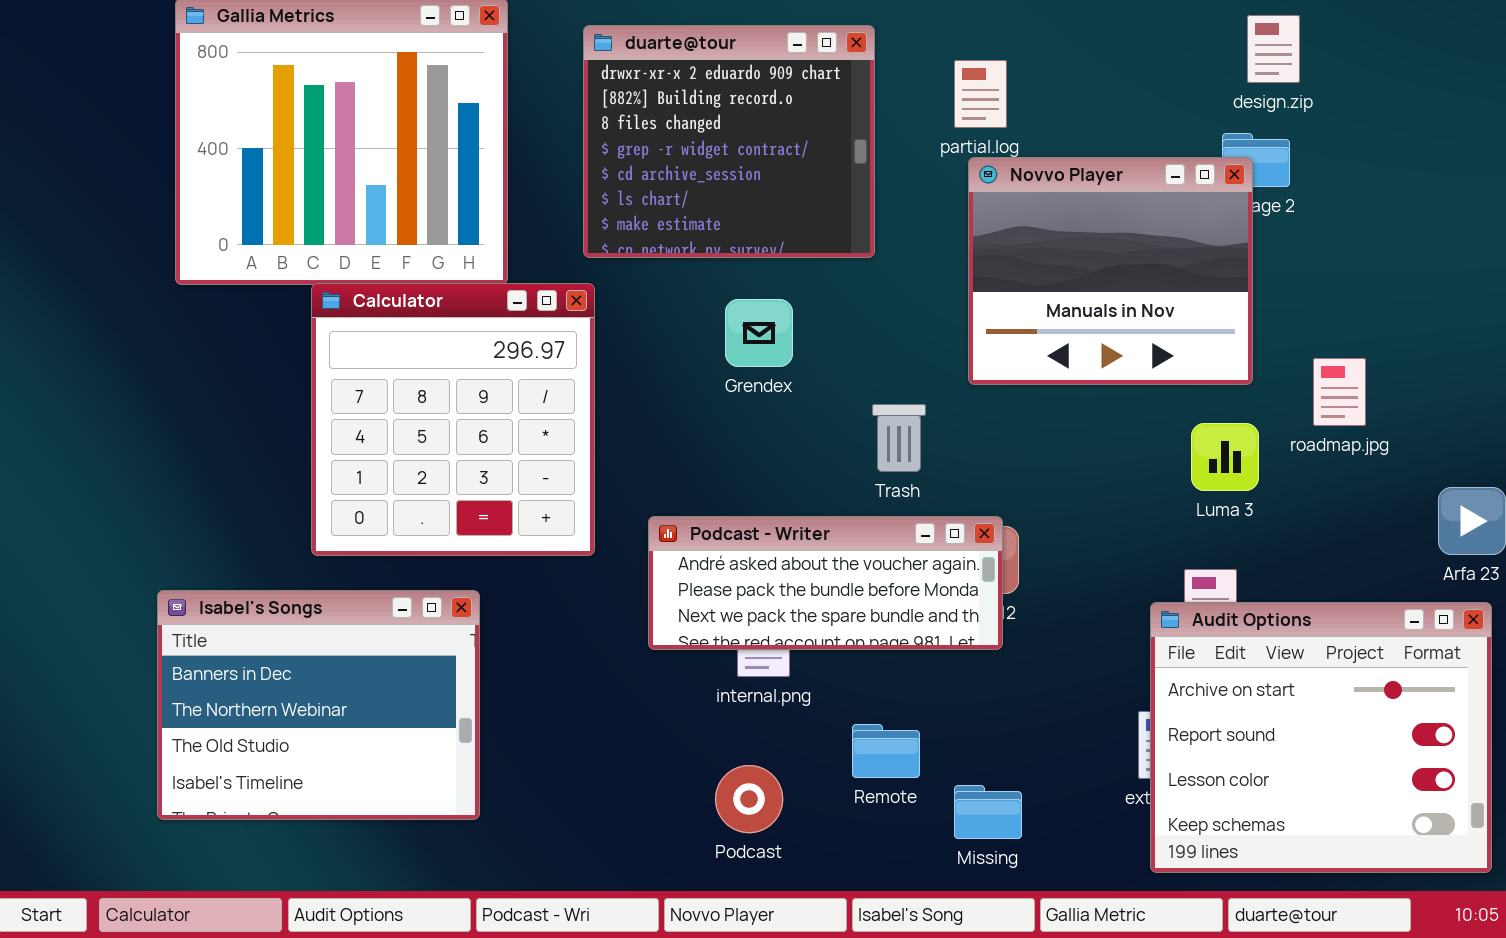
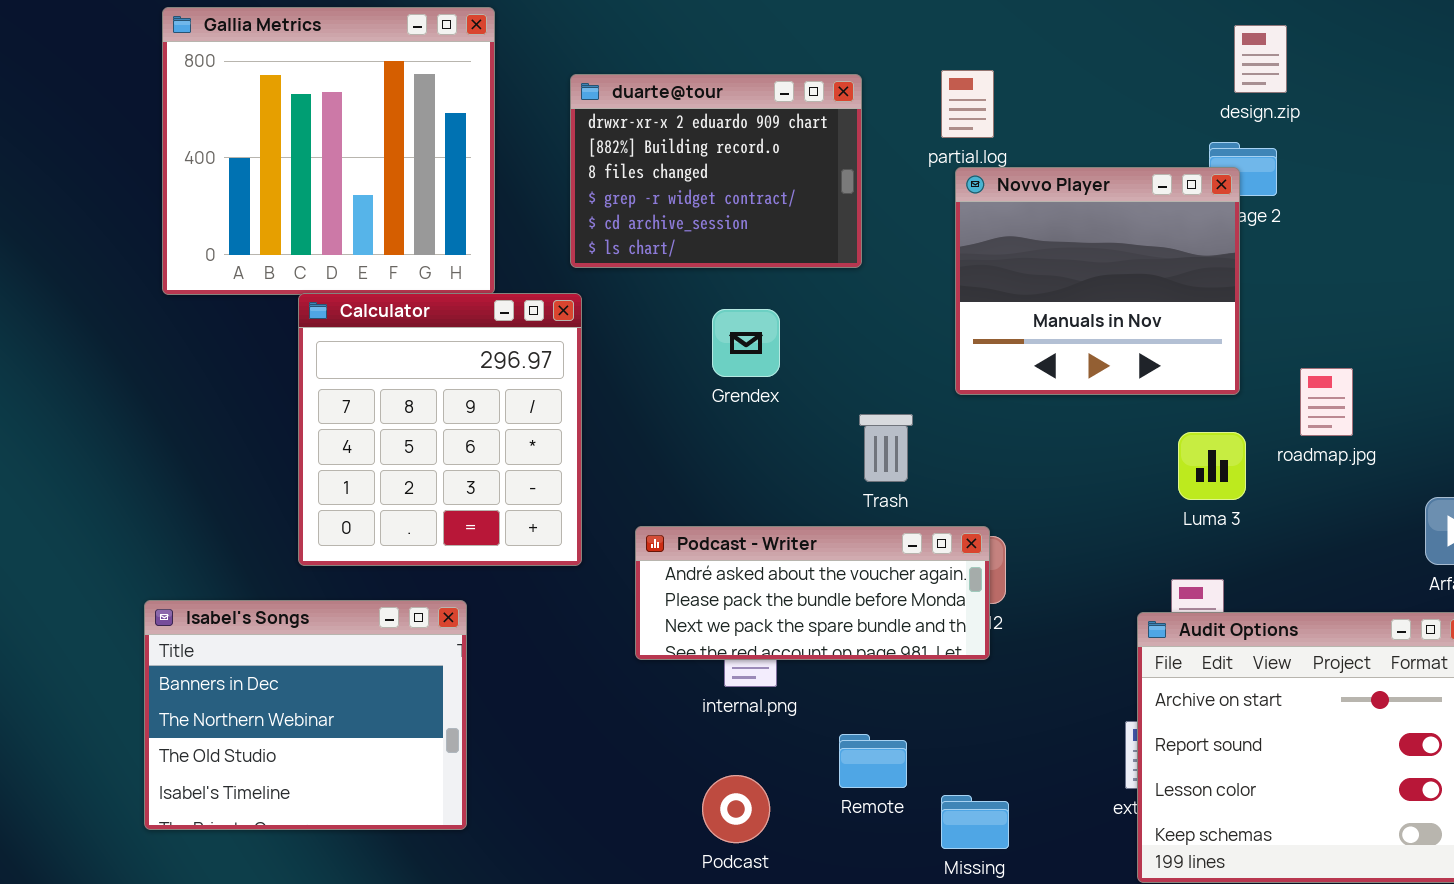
duarte@tour: [583,25,875,258] -> [570,74,862,268], resized

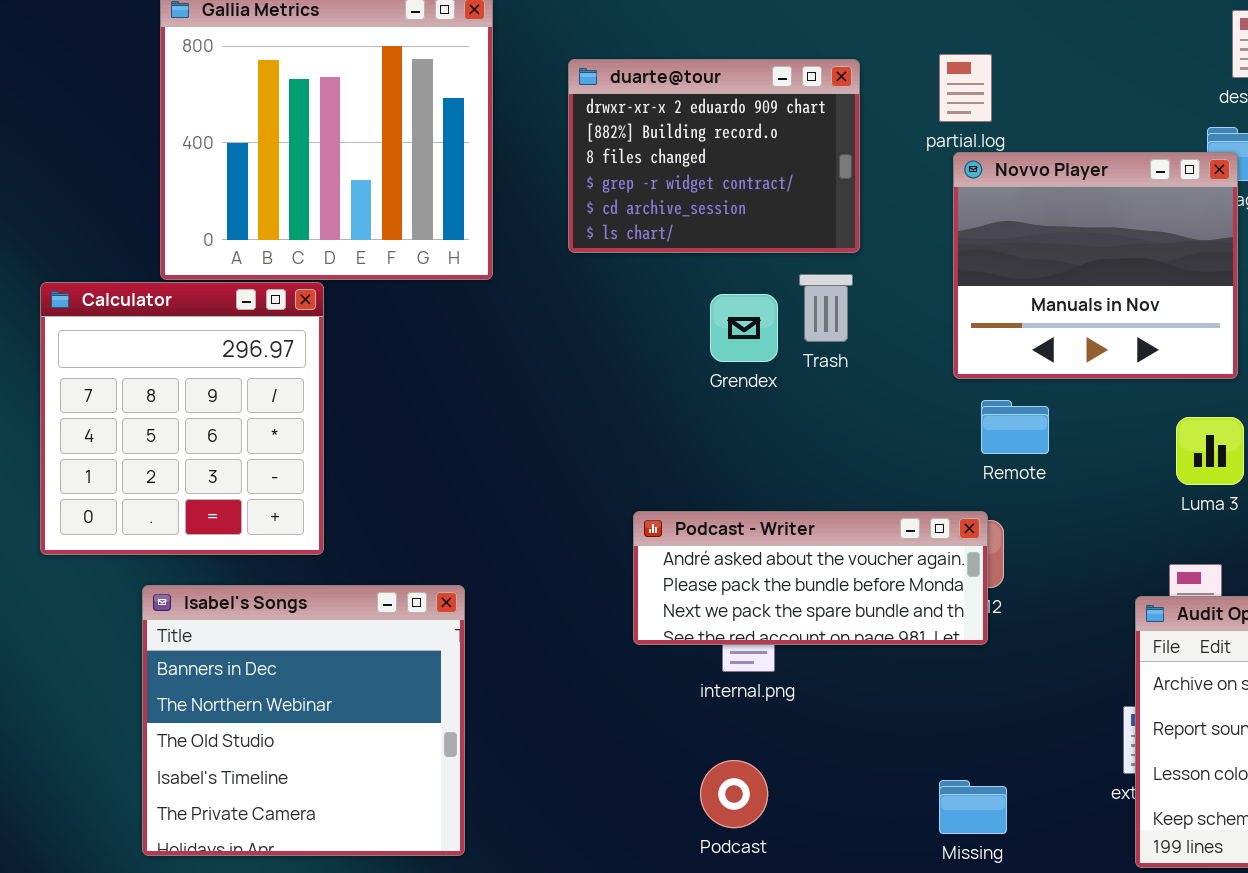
Calculator: [298,293,582,566] -> [40,282,324,555], moved
Trash: [859,414,913,482] -> [799,274,853,342], moved
Isabel's Songs: [144,600,467,830] -> [142,585,465,856], resized
Remote: [839,734,907,788] -> [981,400,1049,454], moved

